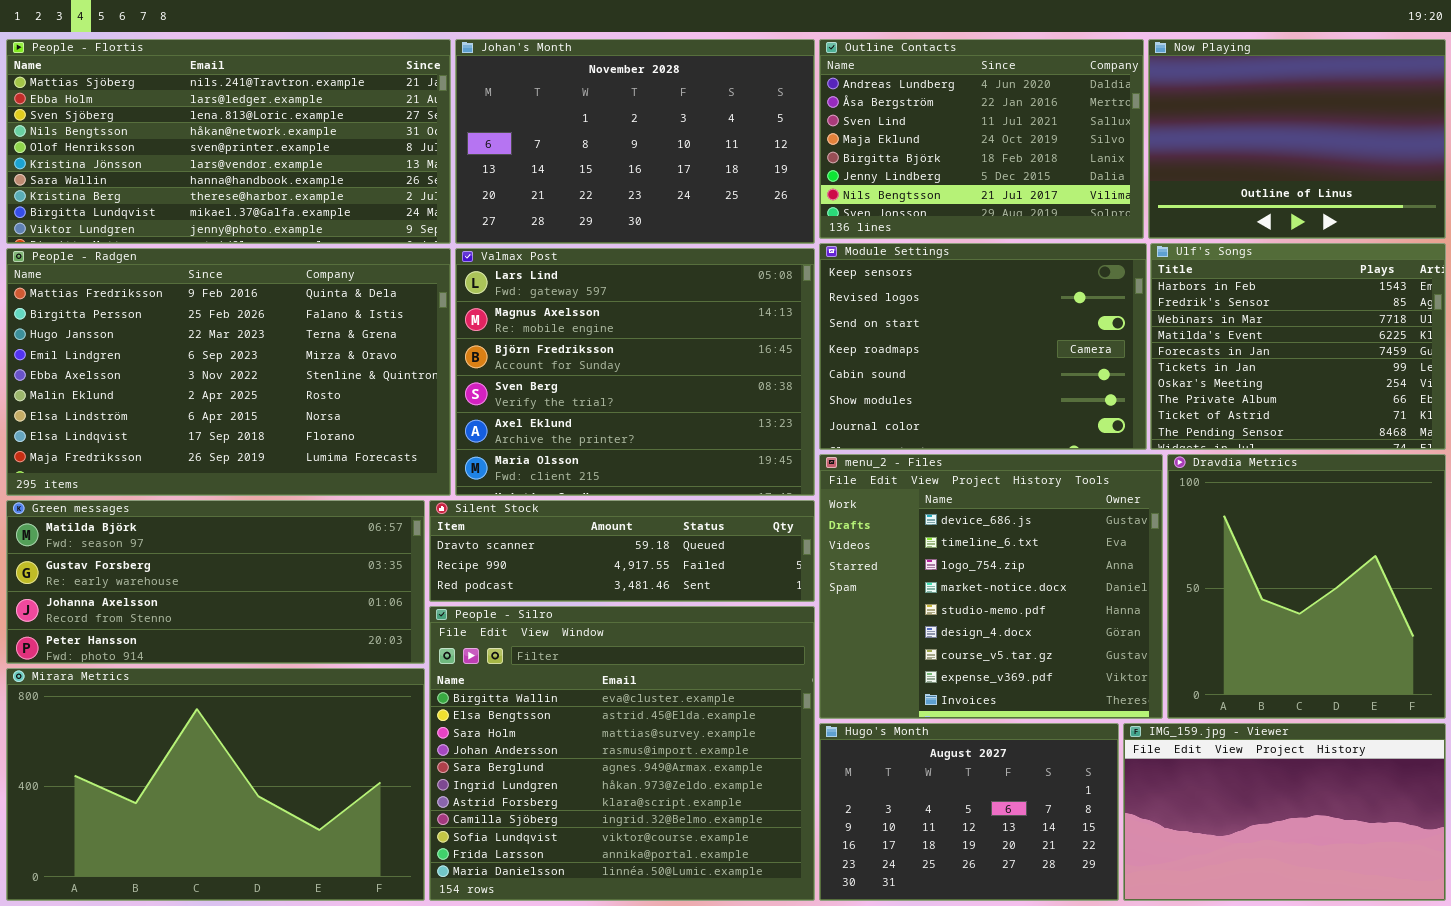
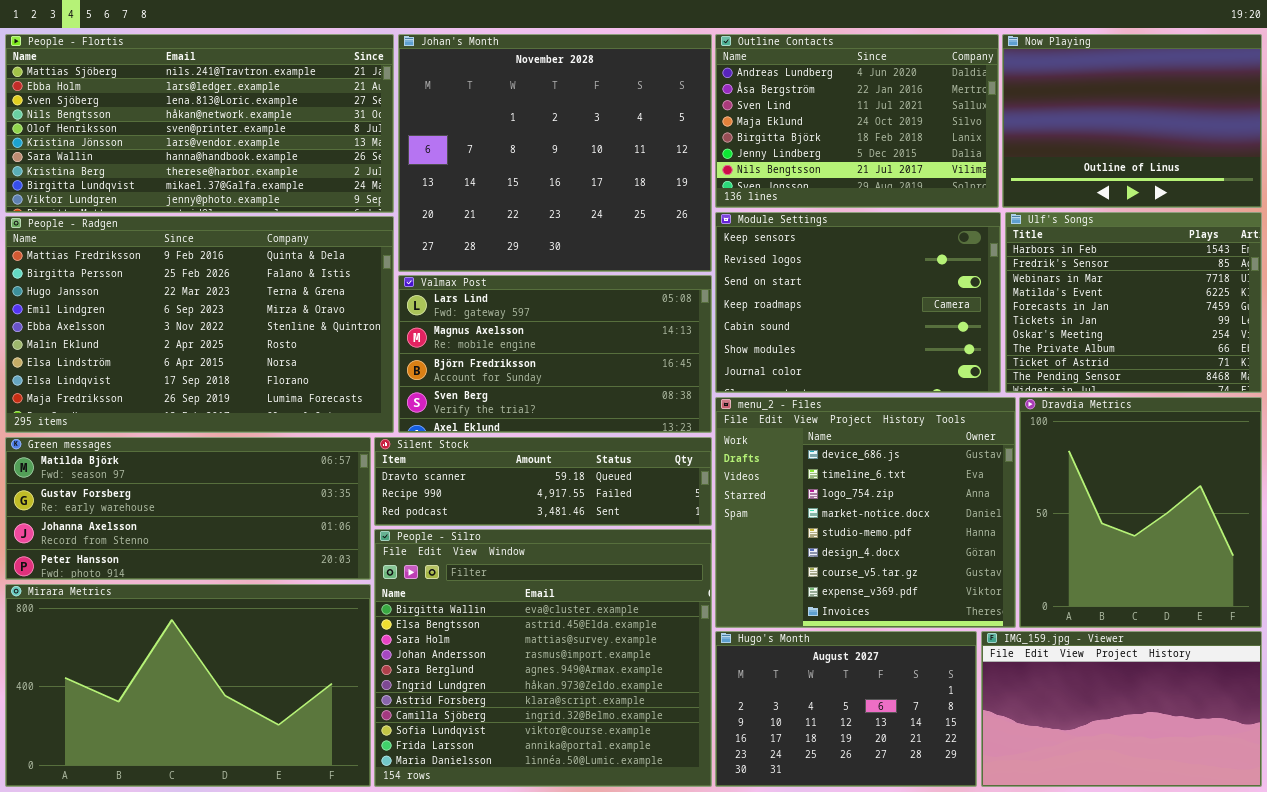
Johan's Month: [455,39,815,244] -> [398,34,712,272], resized
Valmax Post: [455,248,815,496] -> [398,275,712,433], resized

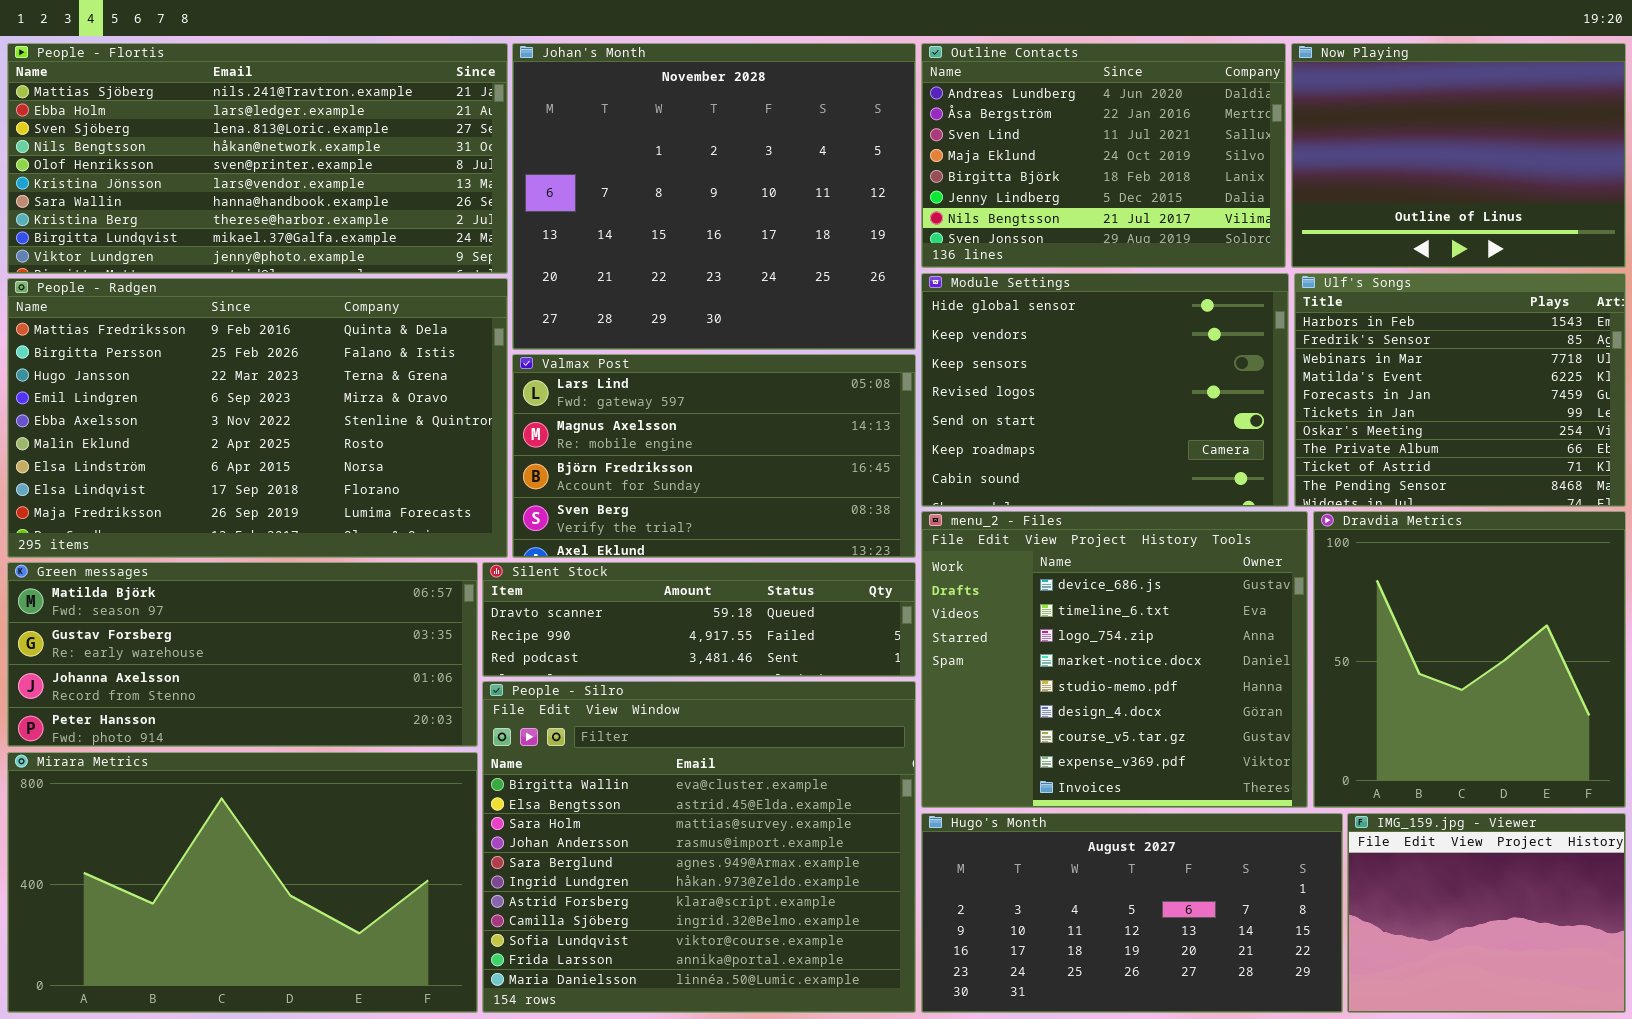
Module Settings: [715,212,1001,393] -> [921,273,1289,507], scrolled up 2 rows
Hugo's Month: [715,631,977,787] -> [921,813,1343,1013], resized
IMG_159.jpg - Viewer: [981,631,1262,787] -> [1347,813,1626,1013], resized

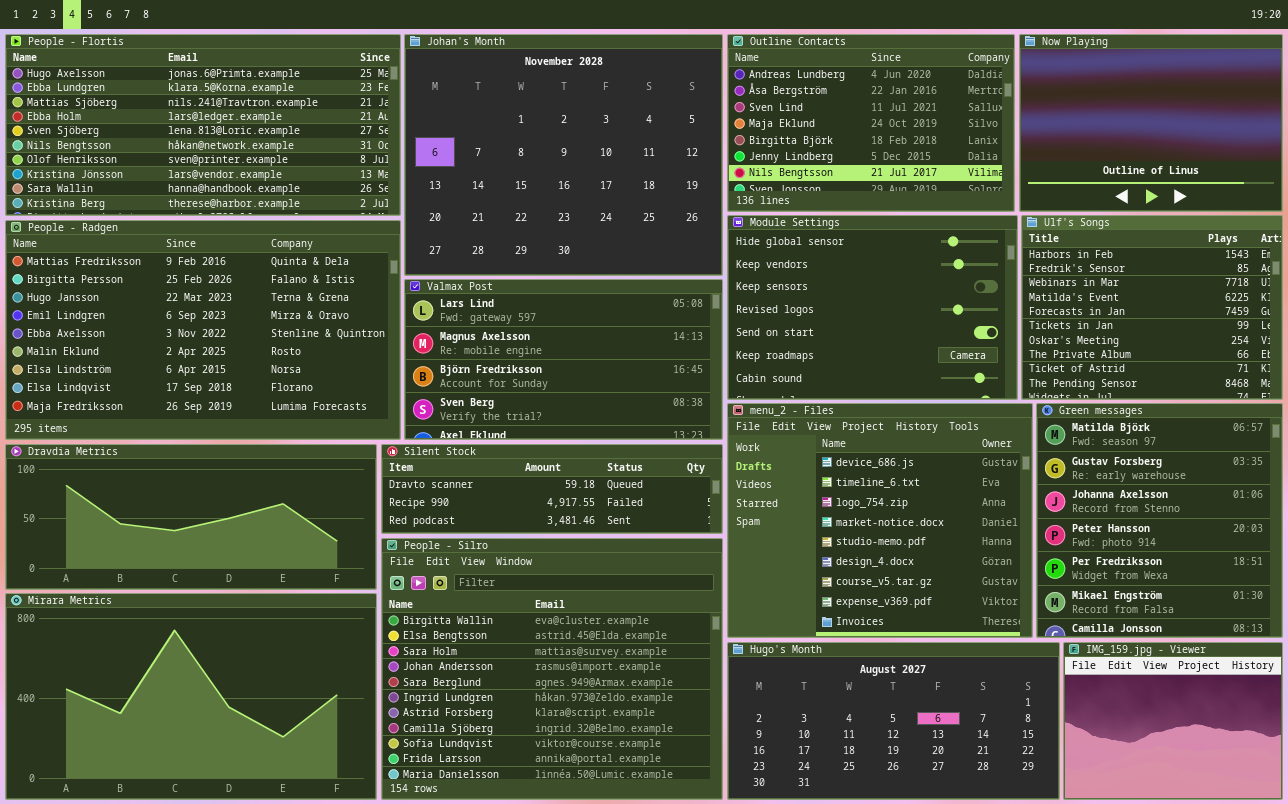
People - Flortis: [7,43,508,274] -> [5,34,401,216], scrolled up 2 rows
Dravdia Metrics: [1313,511,1626,808] -> [5,444,377,590], moved, resized
Green messages: [7,562,478,747] -> [1036,403,1283,638], moved, resized

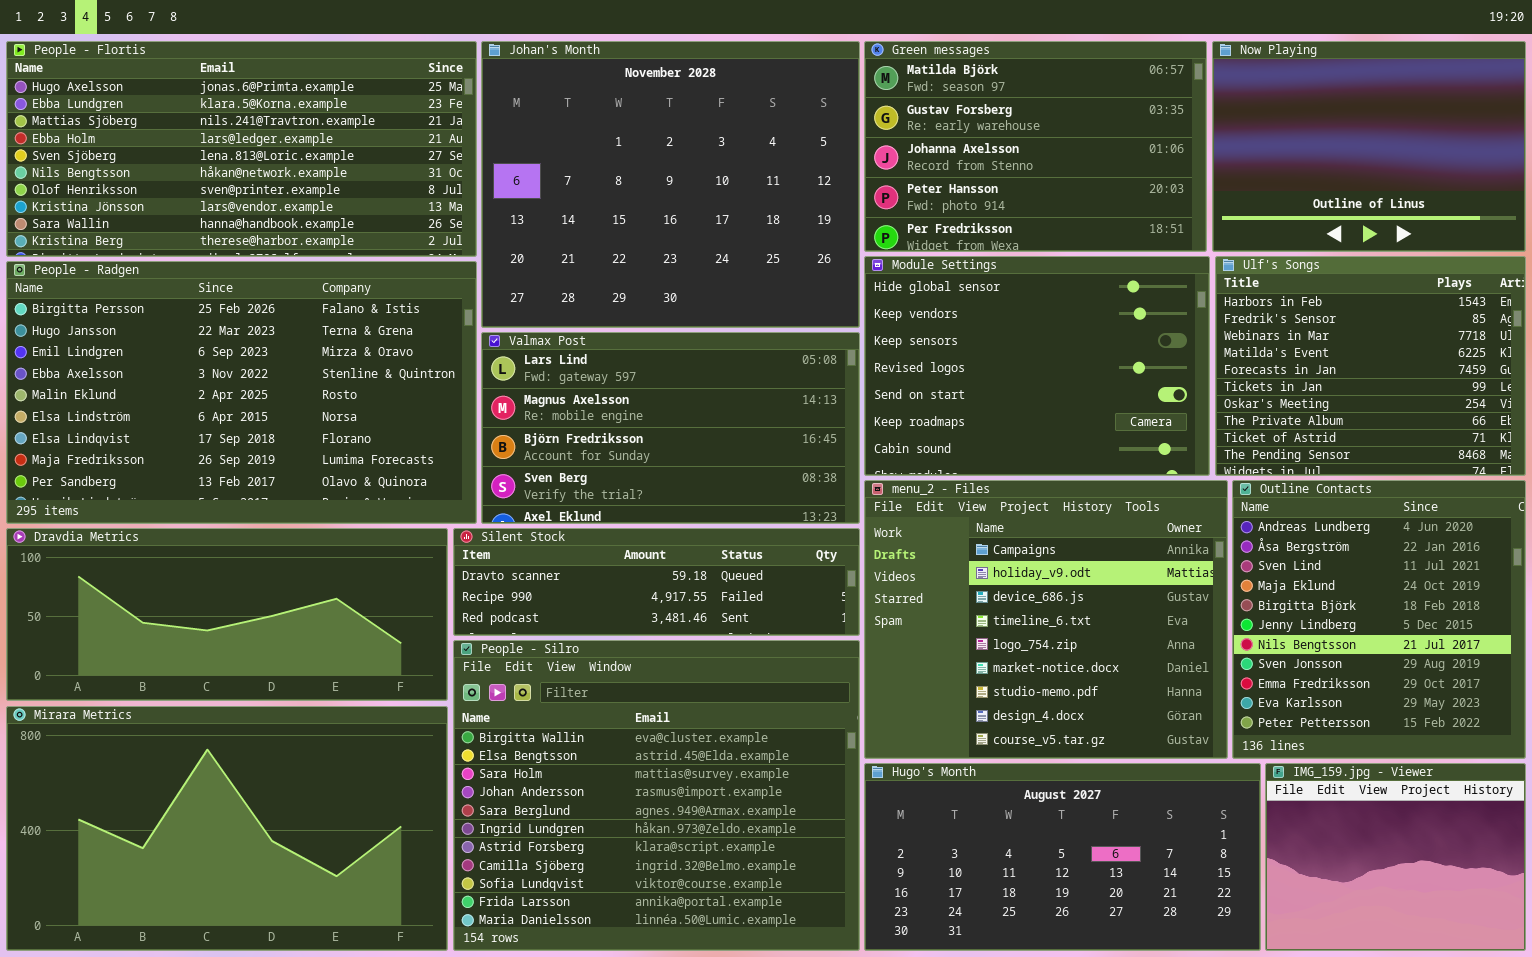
Outline Contacts: [727,34,1015,212] -> [1232,480,1526,759], moved, resized
People - Radgen: [5,220,401,440] -> [6,261,477,524], scrolled down 1 row
menu_2 - Files: [727,403,1033,638] -> [864,480,1228,759], scrolled up 2 rows
Green messages: [1036,403,1283,638] -> [864,41,1207,252], moved, resized

